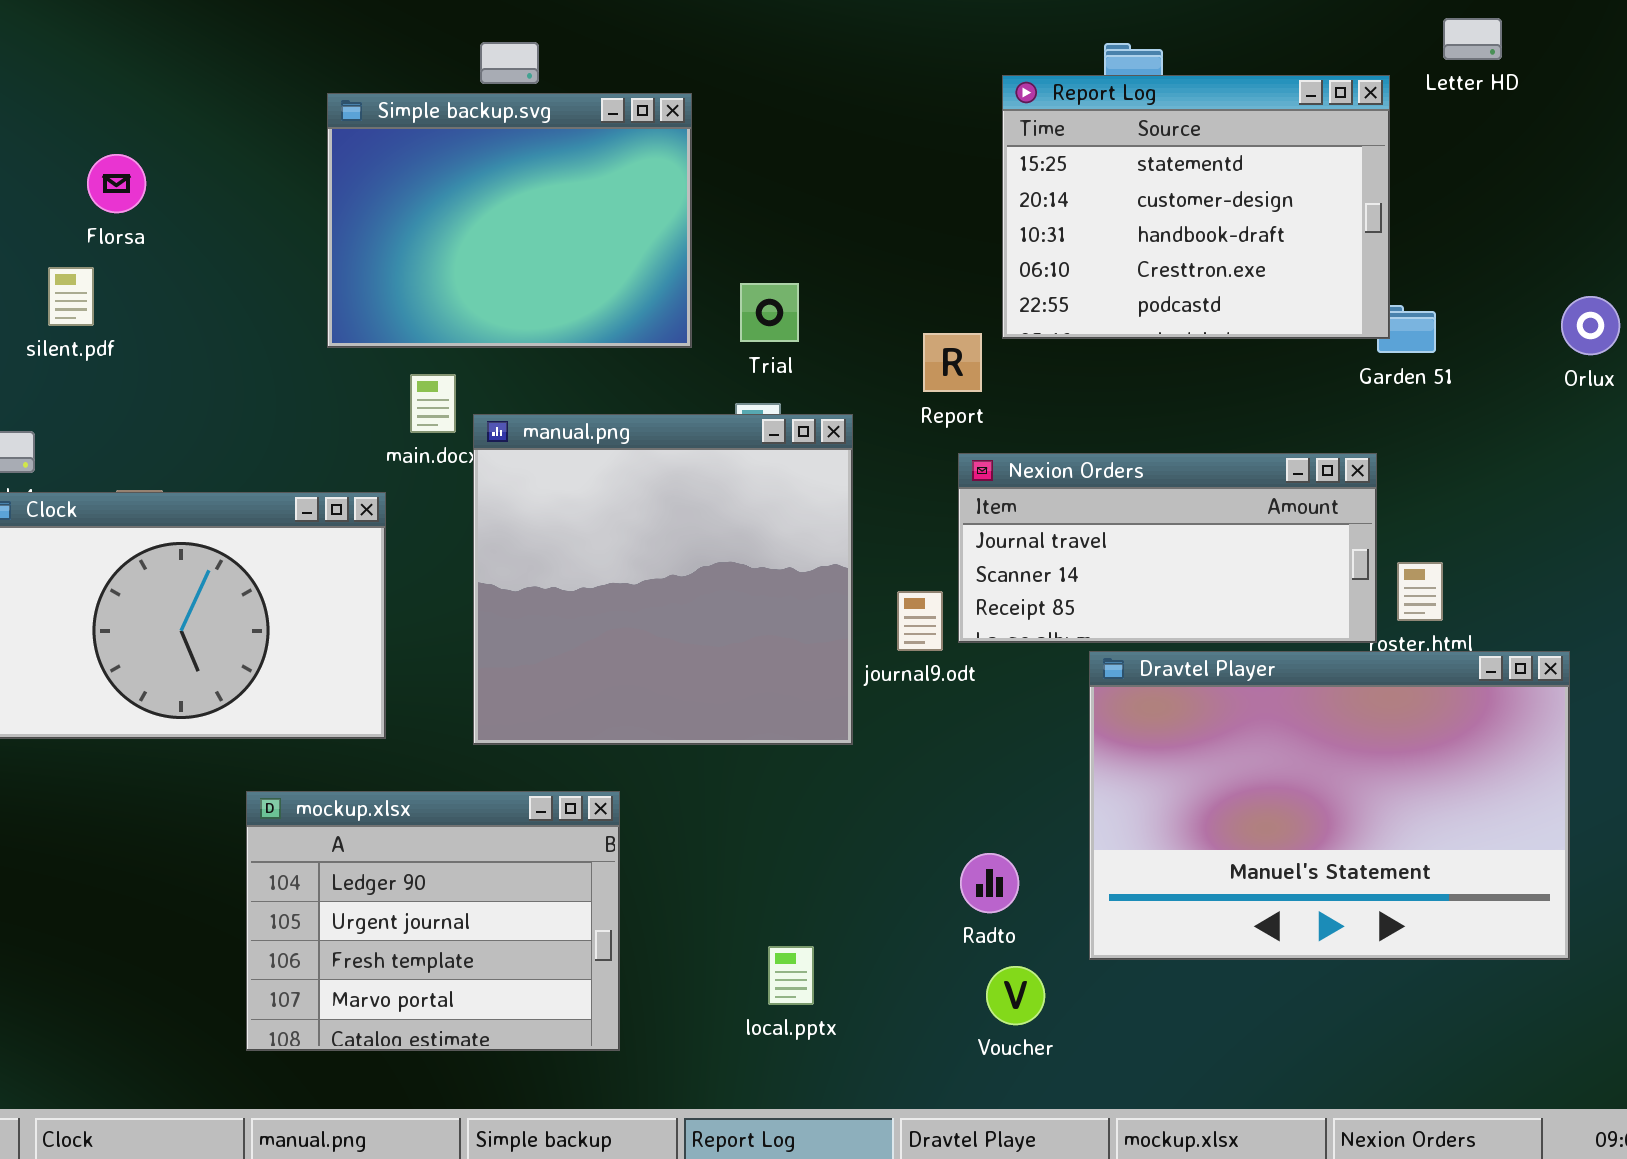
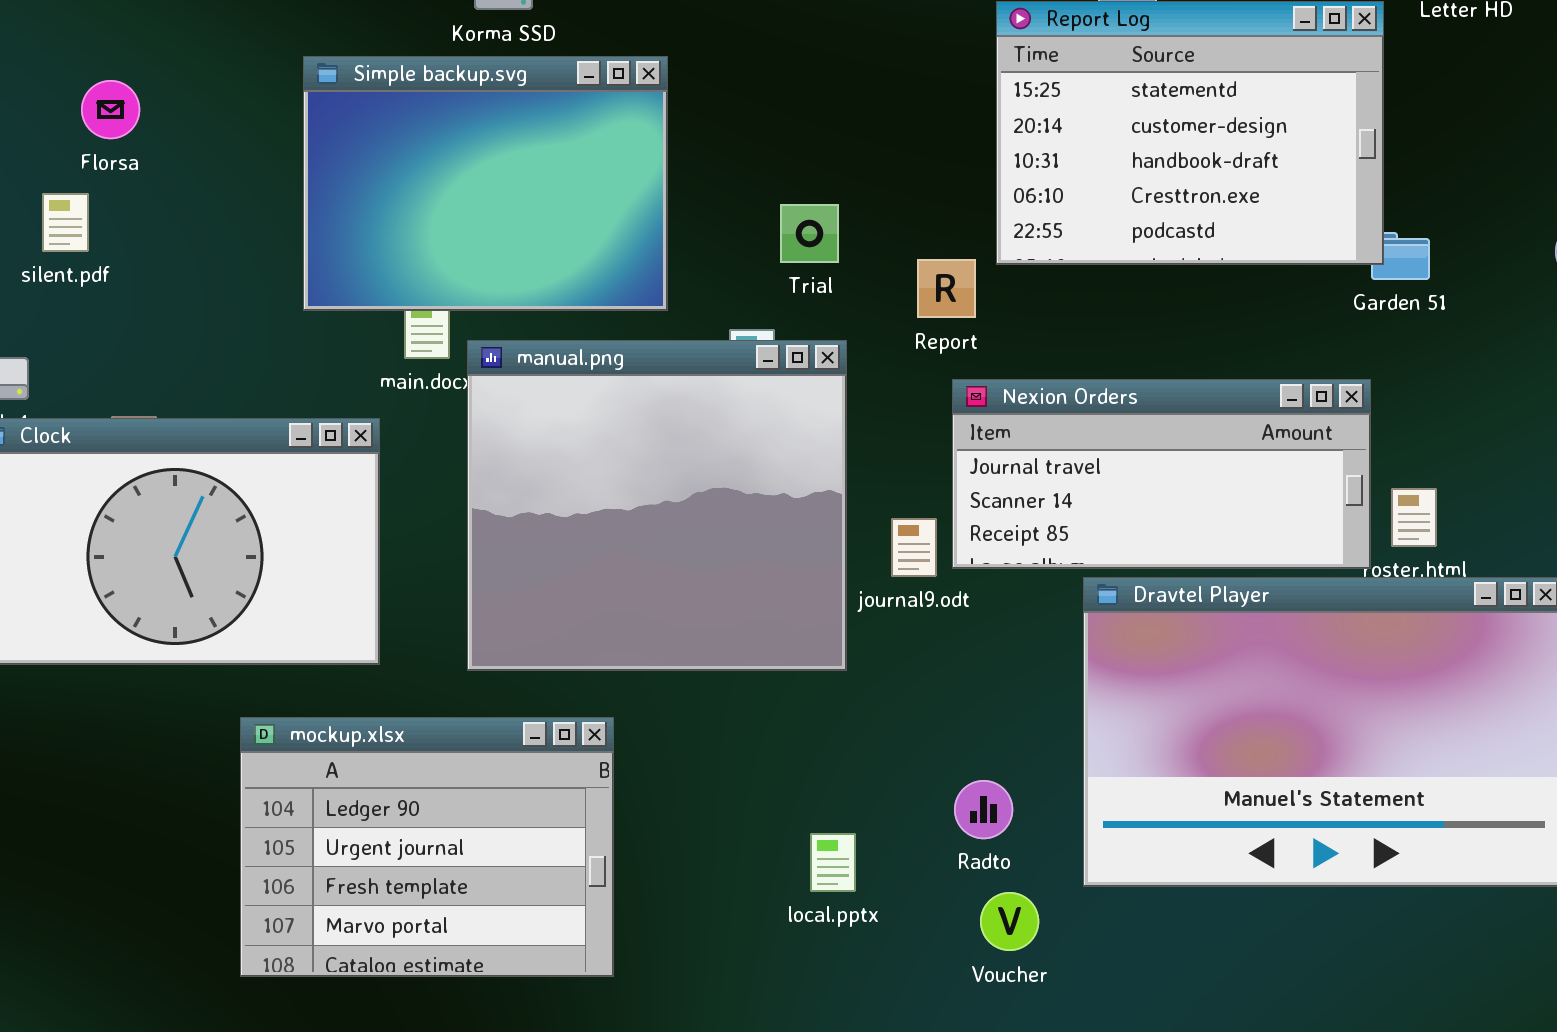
Simple backup.svg: [327,93,692,348] -> [303,56,668,311], moved
Trial: [740,283,799,342] -> [780,204,839,263], moved
local.pptx: [768,946,814,1005] -> [810,833,856,892], moved

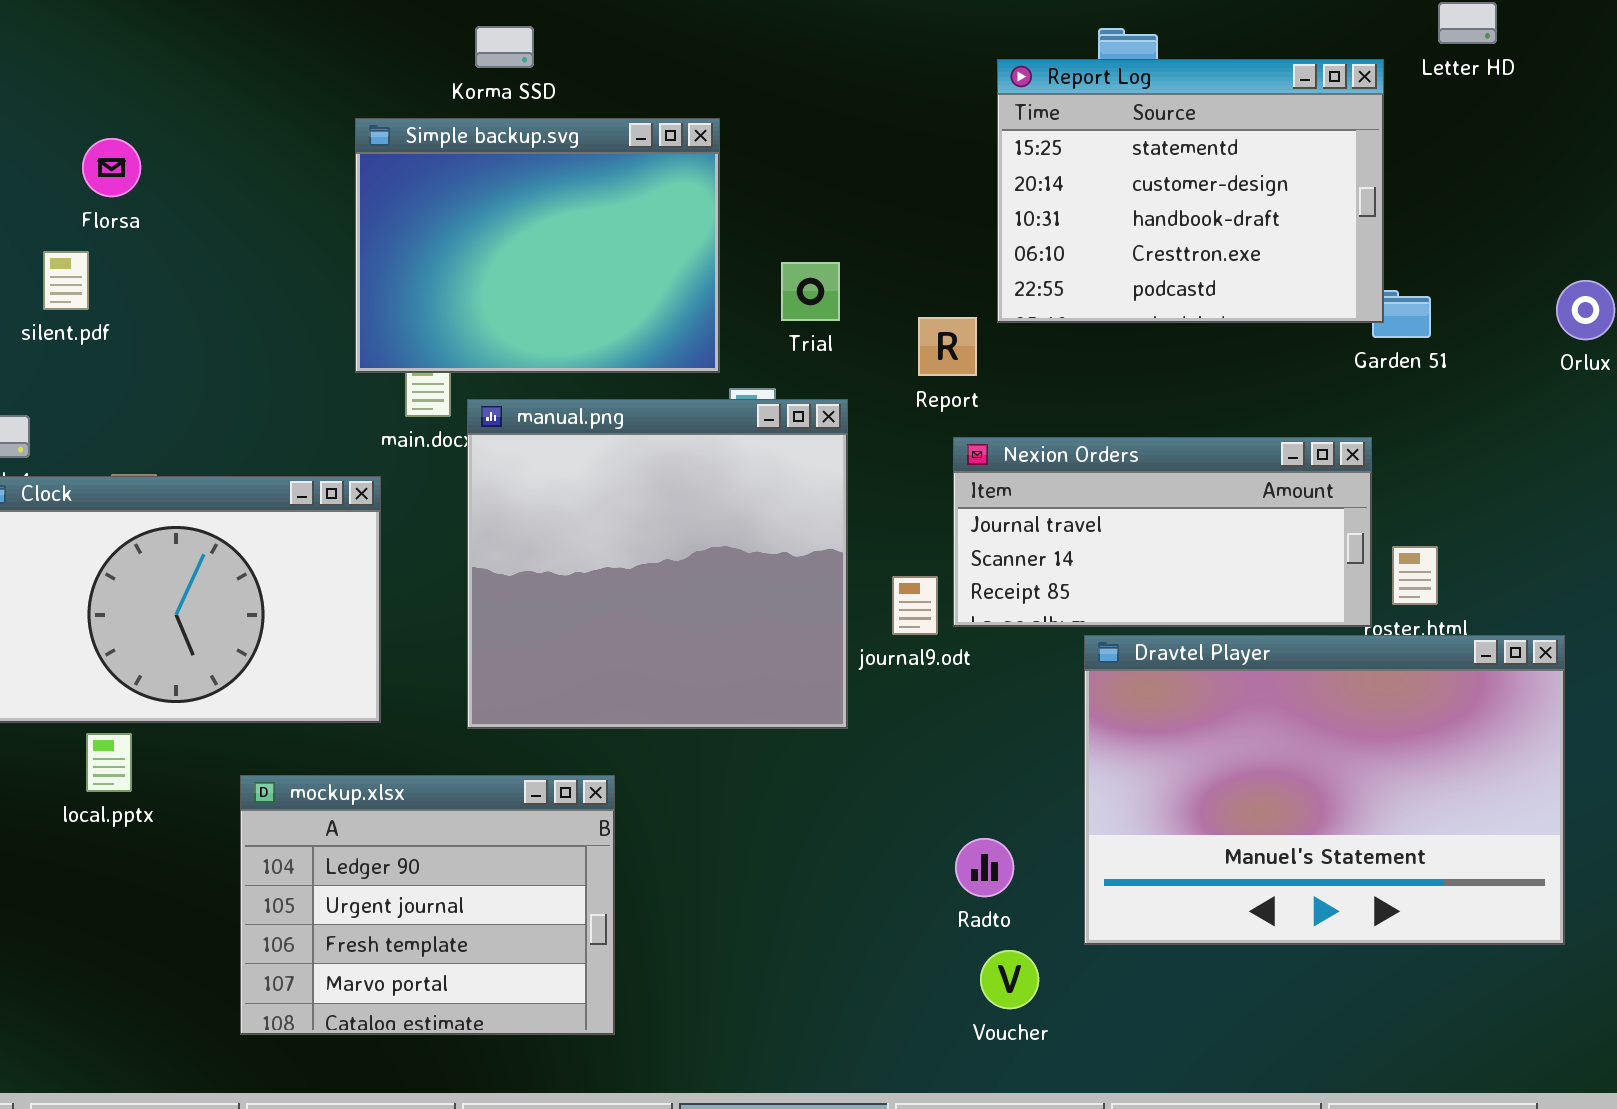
Simple backup.svg: [303,56,668,311] -> [355,118,720,373], moved
local.pptx: [810,833,856,892] -> [86,733,132,792], moved

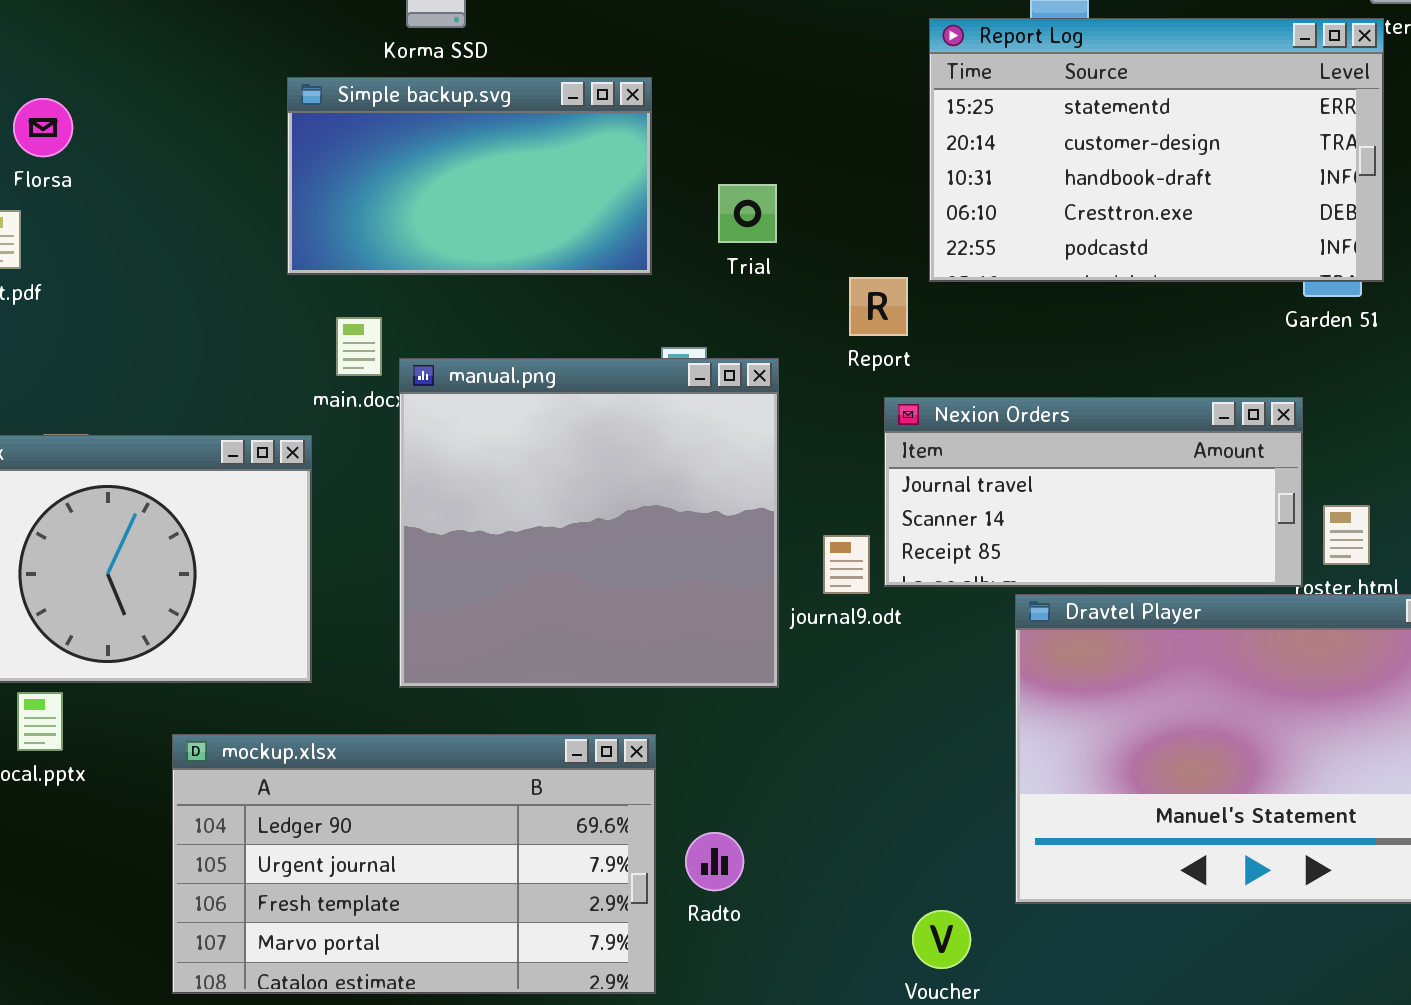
Report Log: [997,59,1384,323] -> [929,18,1384,282], resized
Simple backup.svg: [355,118,720,373] -> [287,77,652,275], resized
Trial: [781,262,840,321] -> [718,184,777,243], moved
mockup.xlsx: [240,775,615,1035] -> [172,734,656,994], resized
Radto: [955,838,1014,897] -> [685,832,744,891], moved

